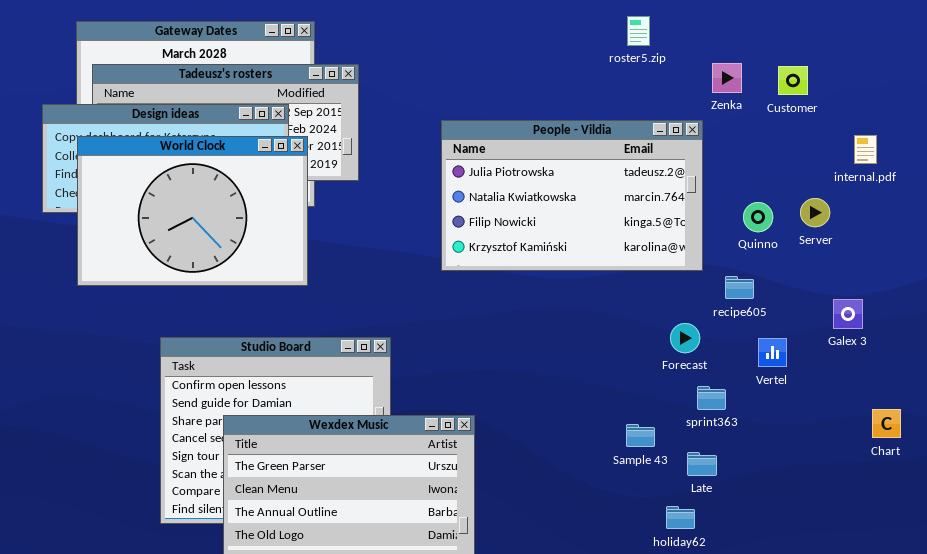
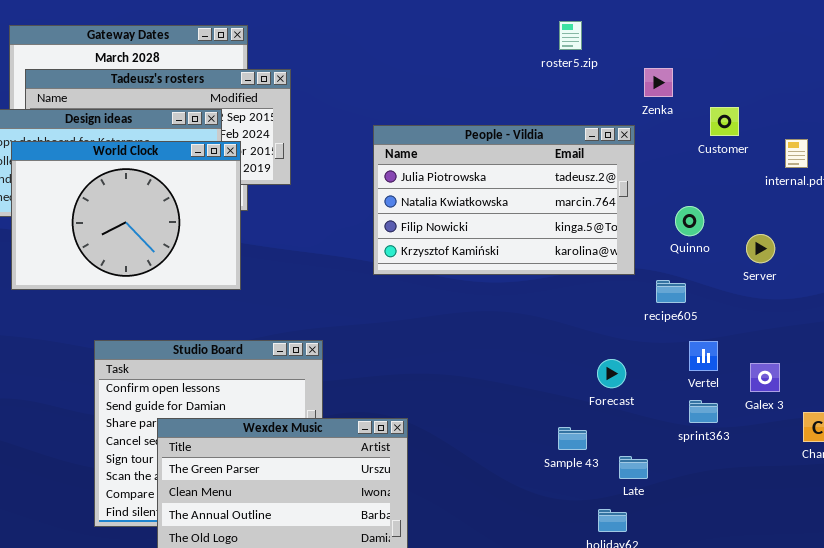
Customer: [778,66,808,95] -> [710,107,739,136], moved
Server: [800,198,830,227] -> [746,234,775,263], moved
Galex 3: [833,299,863,329] -> [750,363,780,392], moved
Forecast: [670,323,700,353] -> [597,359,626,388], moved
sprint363: [697,386,726,410] -> [689,400,718,423], moved

